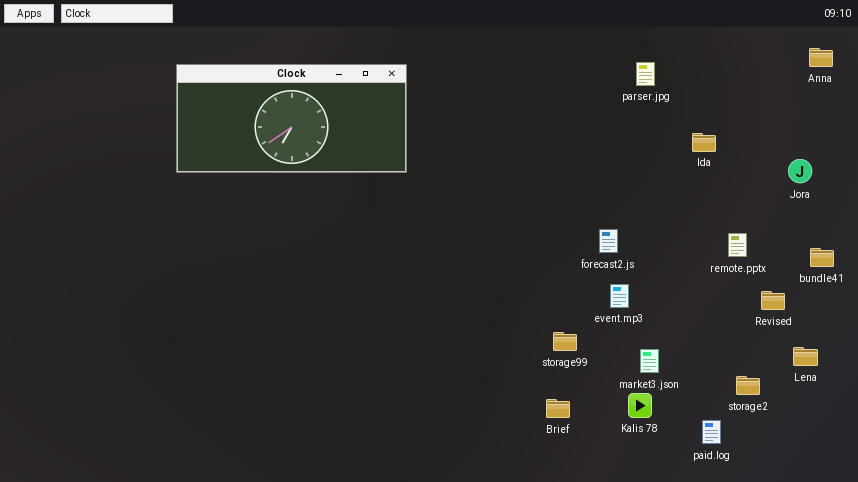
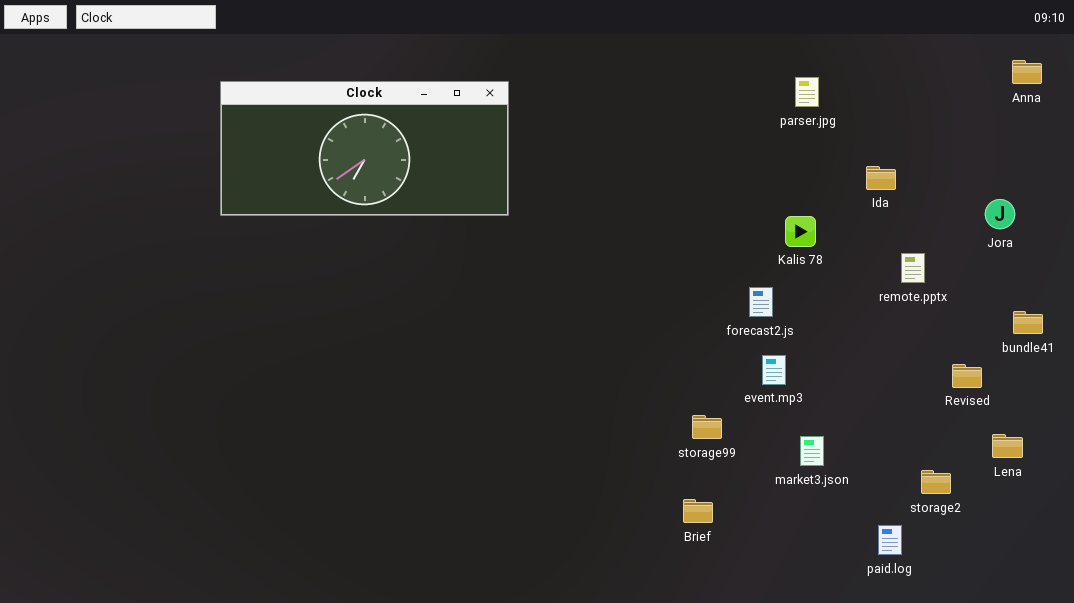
remote.pptx: [728,233,747,257] -> [901,253,925,283], moved
Kalis 78: [628,393,652,418] -> [785,216,816,247], moved

